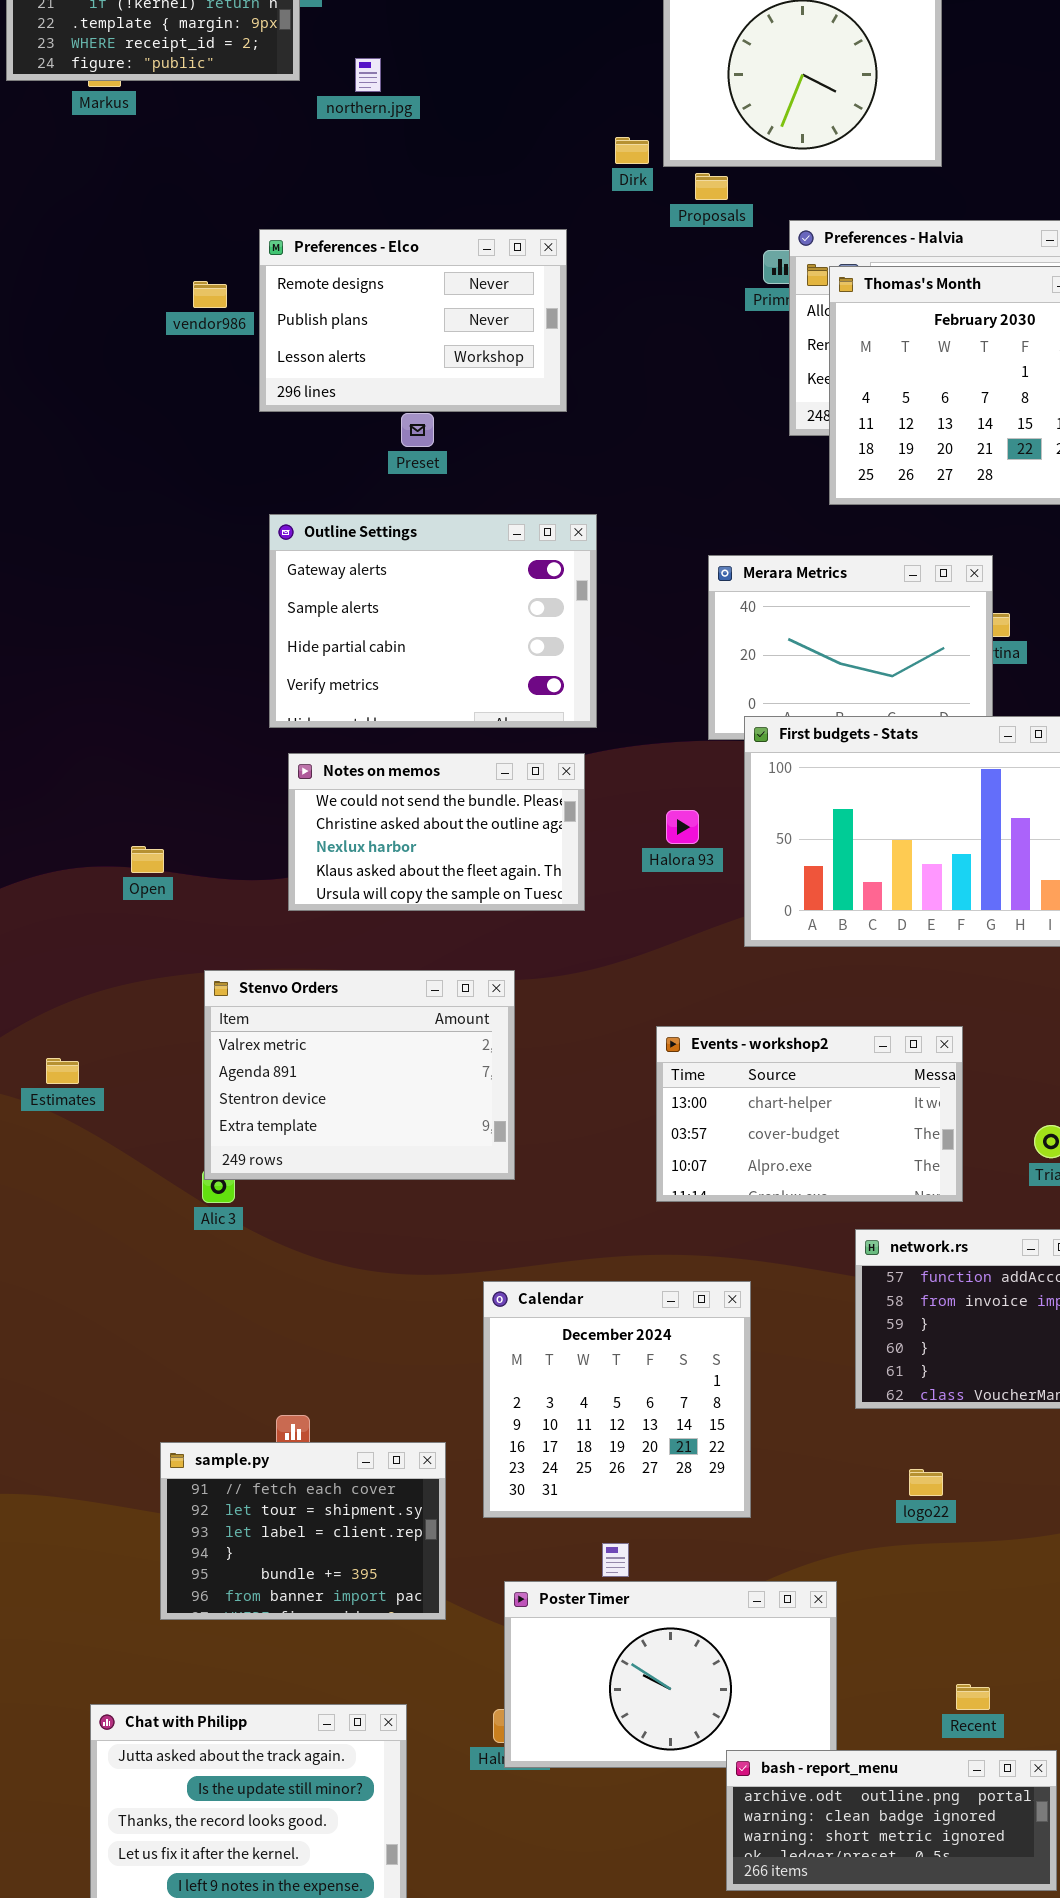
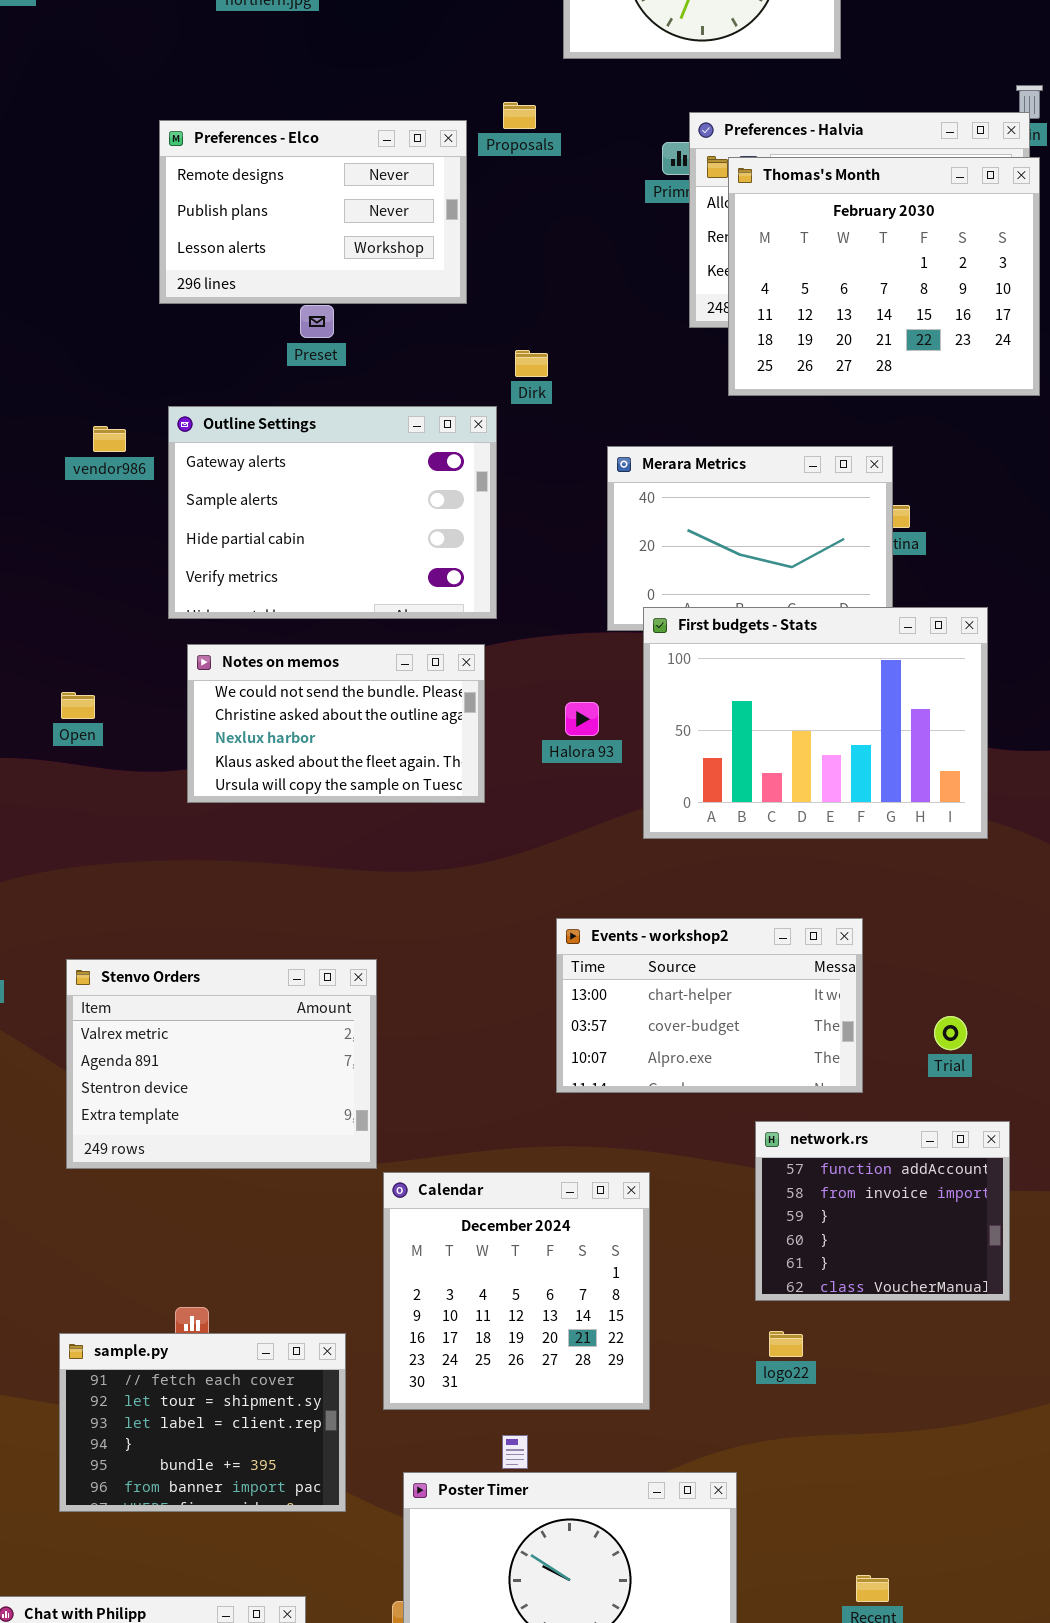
Dirk: [615,137,649,164] -> [515,350,548,377], moved
Proposals: [695,173,728,200] -> [503,102,536,129], moved
vendor986: [193,281,227,308] -> [93,426,126,452], moved
Open: [131,846,164,873] -> [61,692,95,719], moved
Stenvo Orders: [204,970,515,1180] -> [66,959,377,1169], moved
logo22: [909,1469,943,1496] -> [769,1331,803,1357], moved

